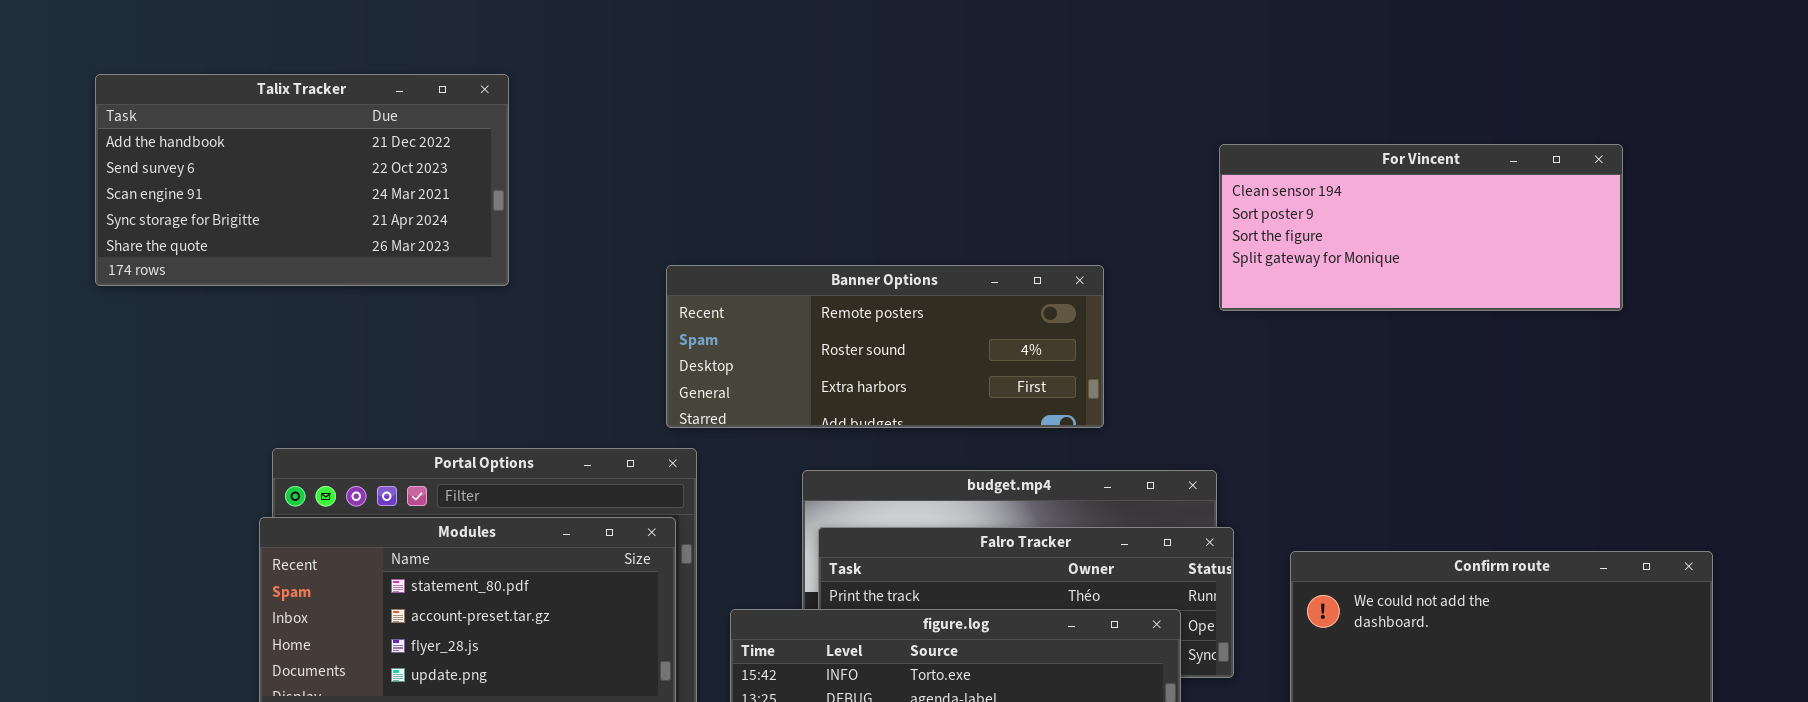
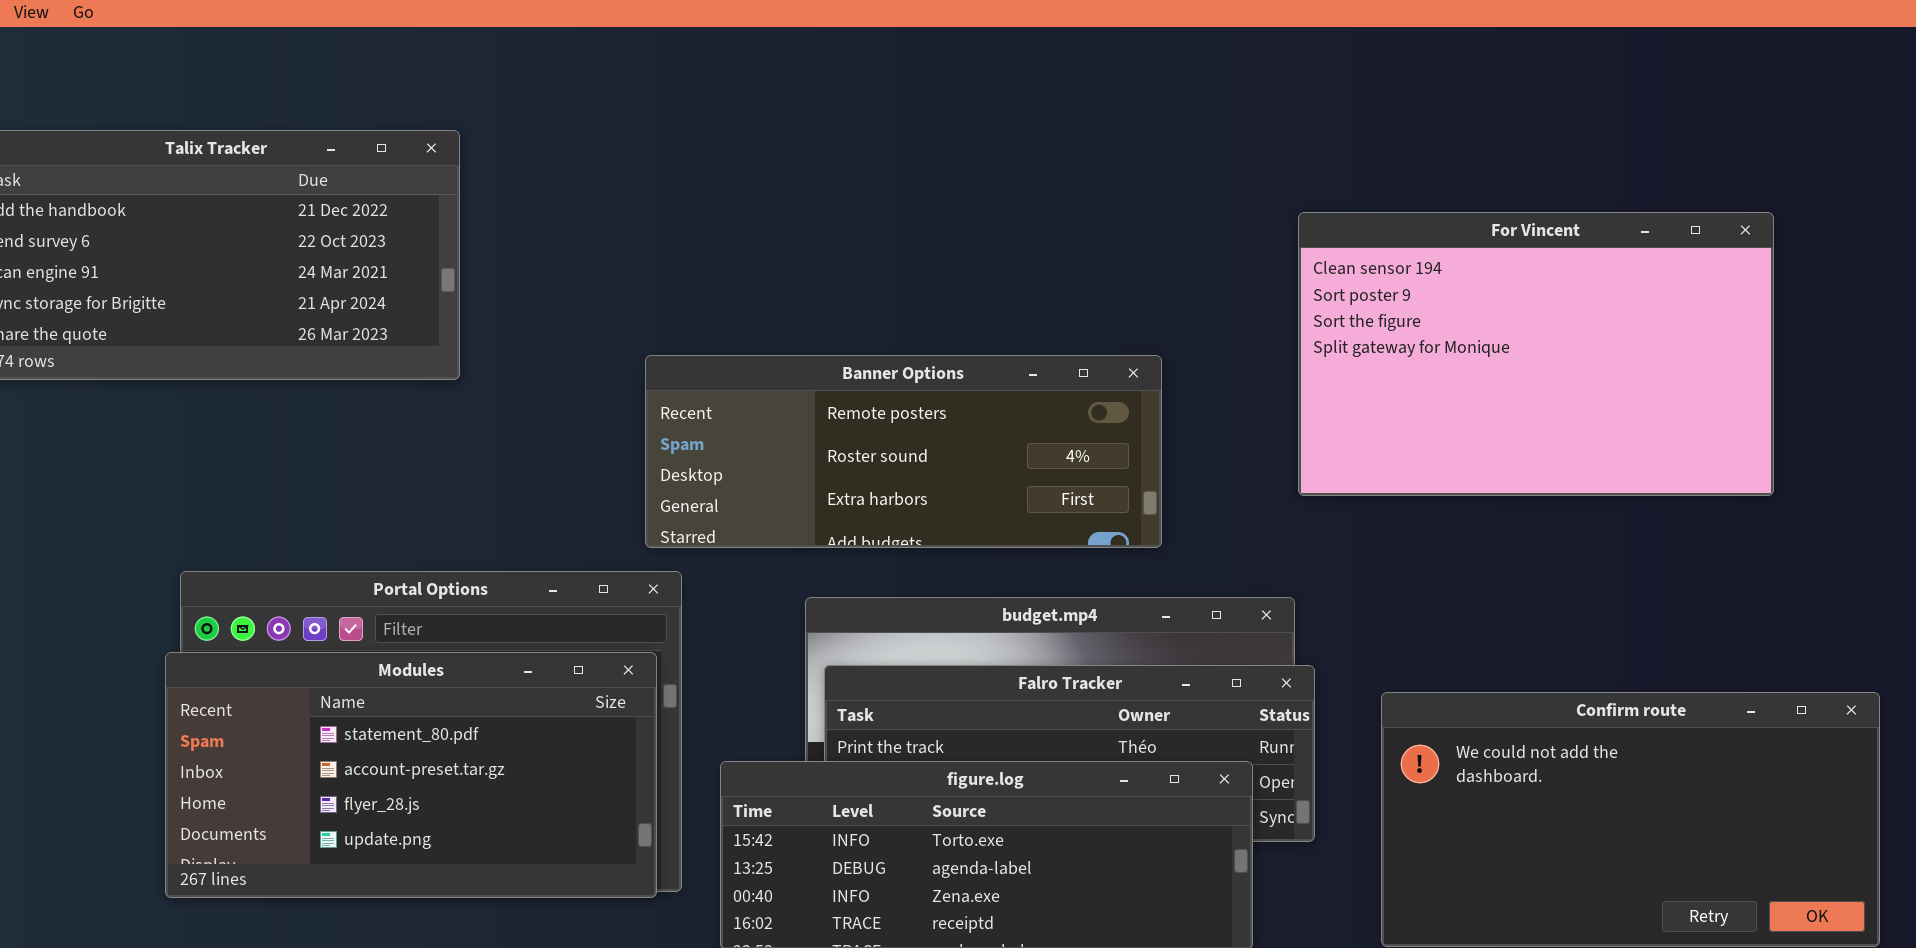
For Vincent: [1219,144,1623,311] -> [1298,212,1774,496], resized

